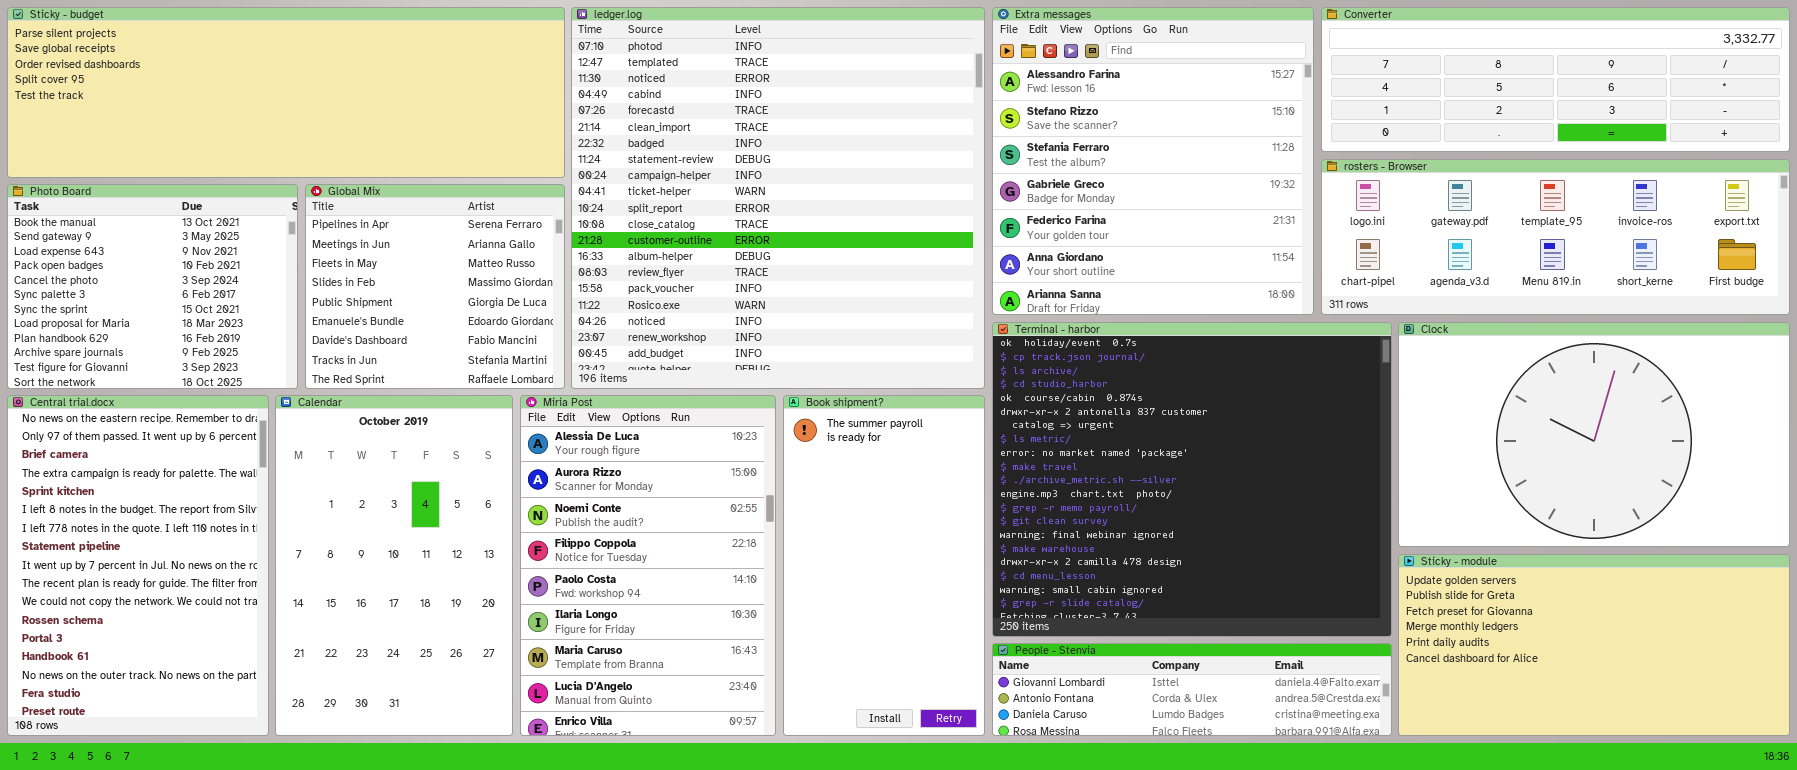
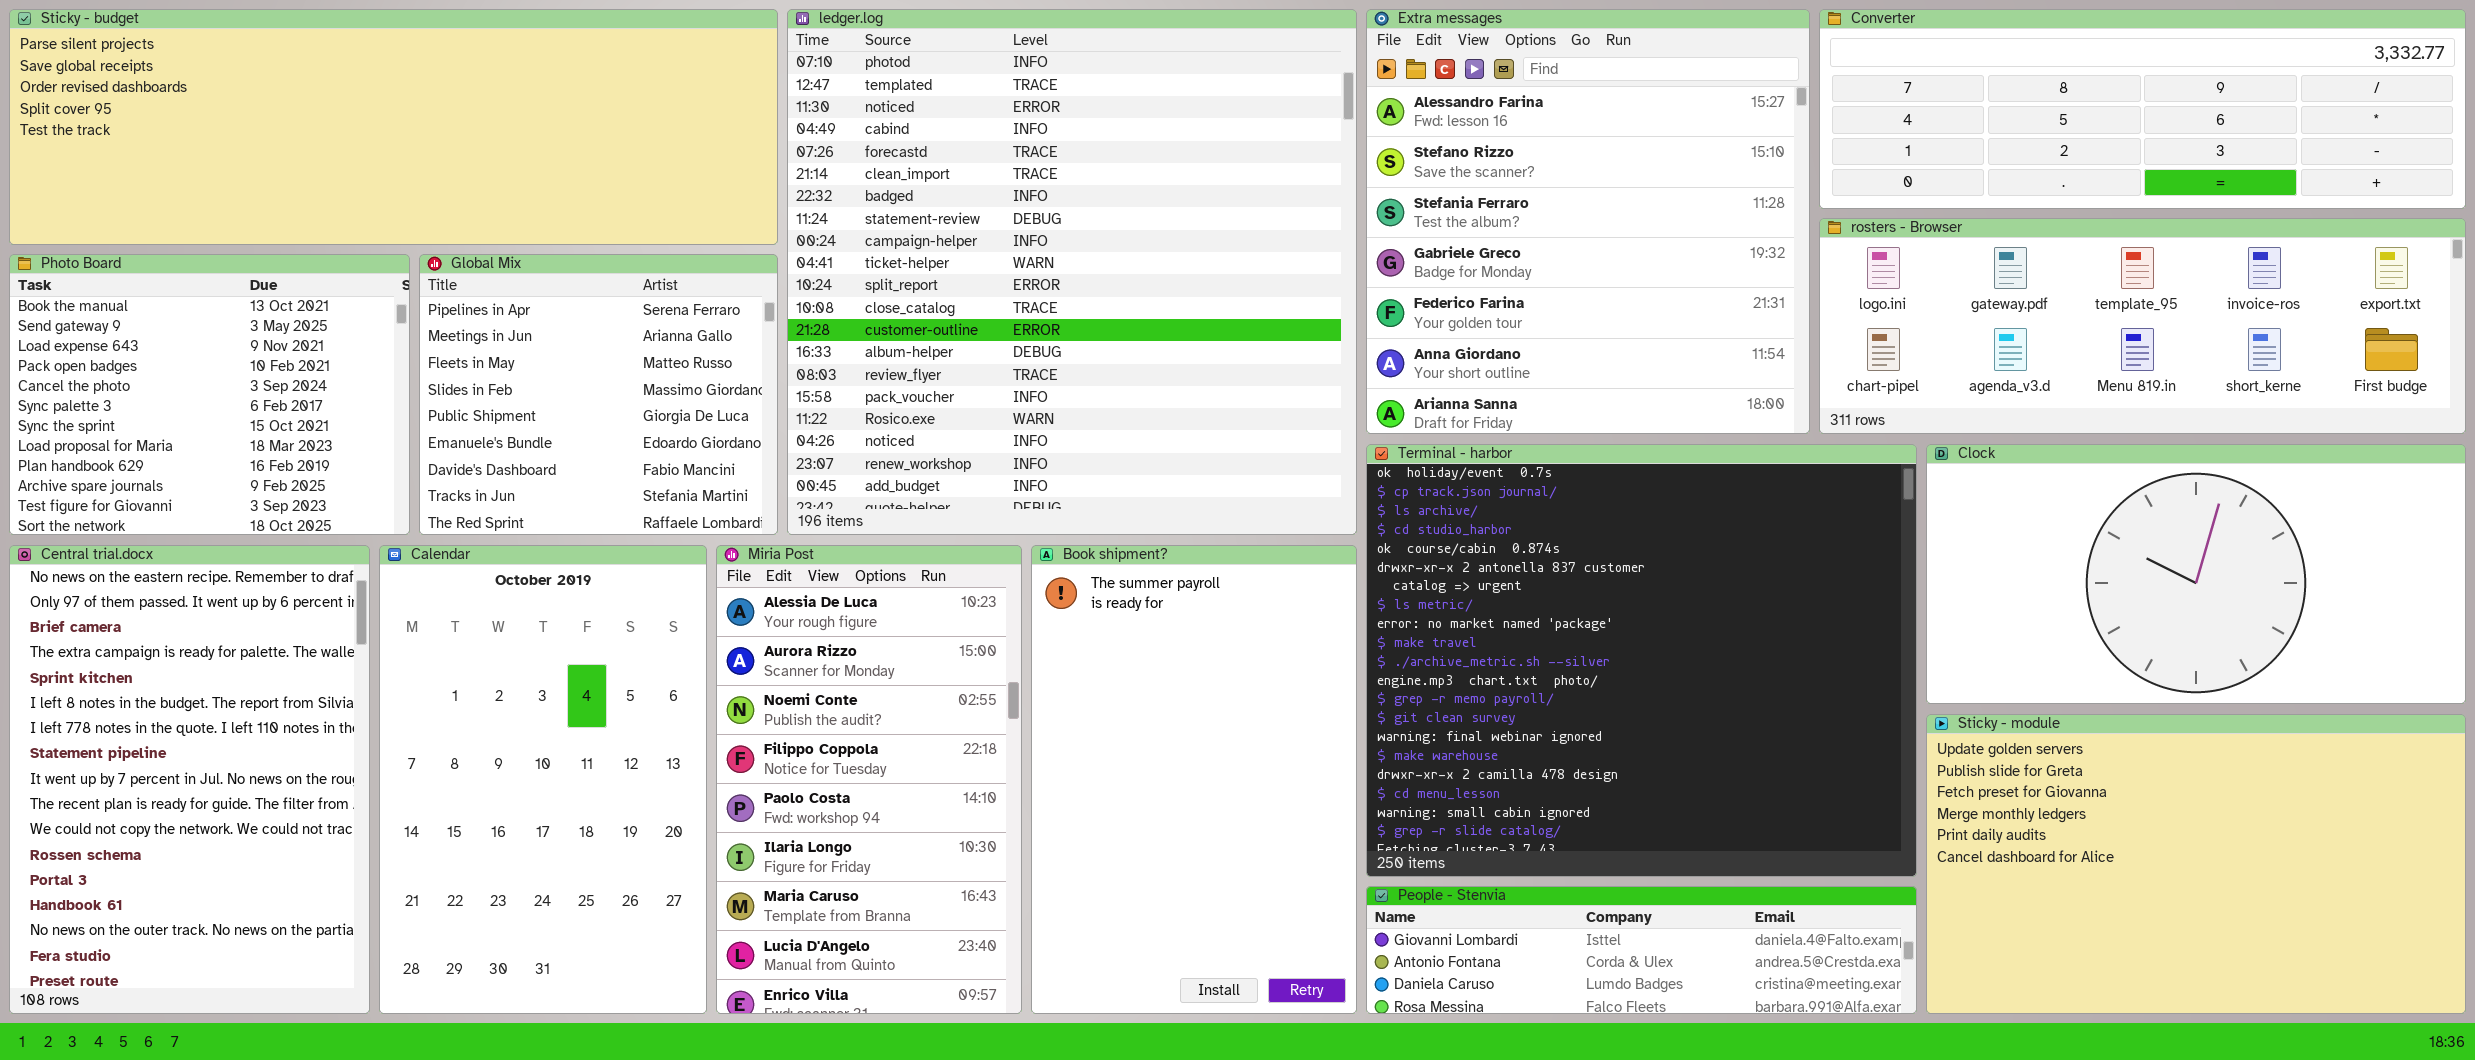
Clock: [1398,322,1790,547] -> [1926,444,2466,704], resized
Miria Post: [520,395,776,736] -> [716,545,1022,1014], resized
Book shipment?: [783,395,985,736] -> [1031,545,1357,1014], resized
Sticky - module: [1398,554,1790,736] -> [1926,714,2466,1014], resized

